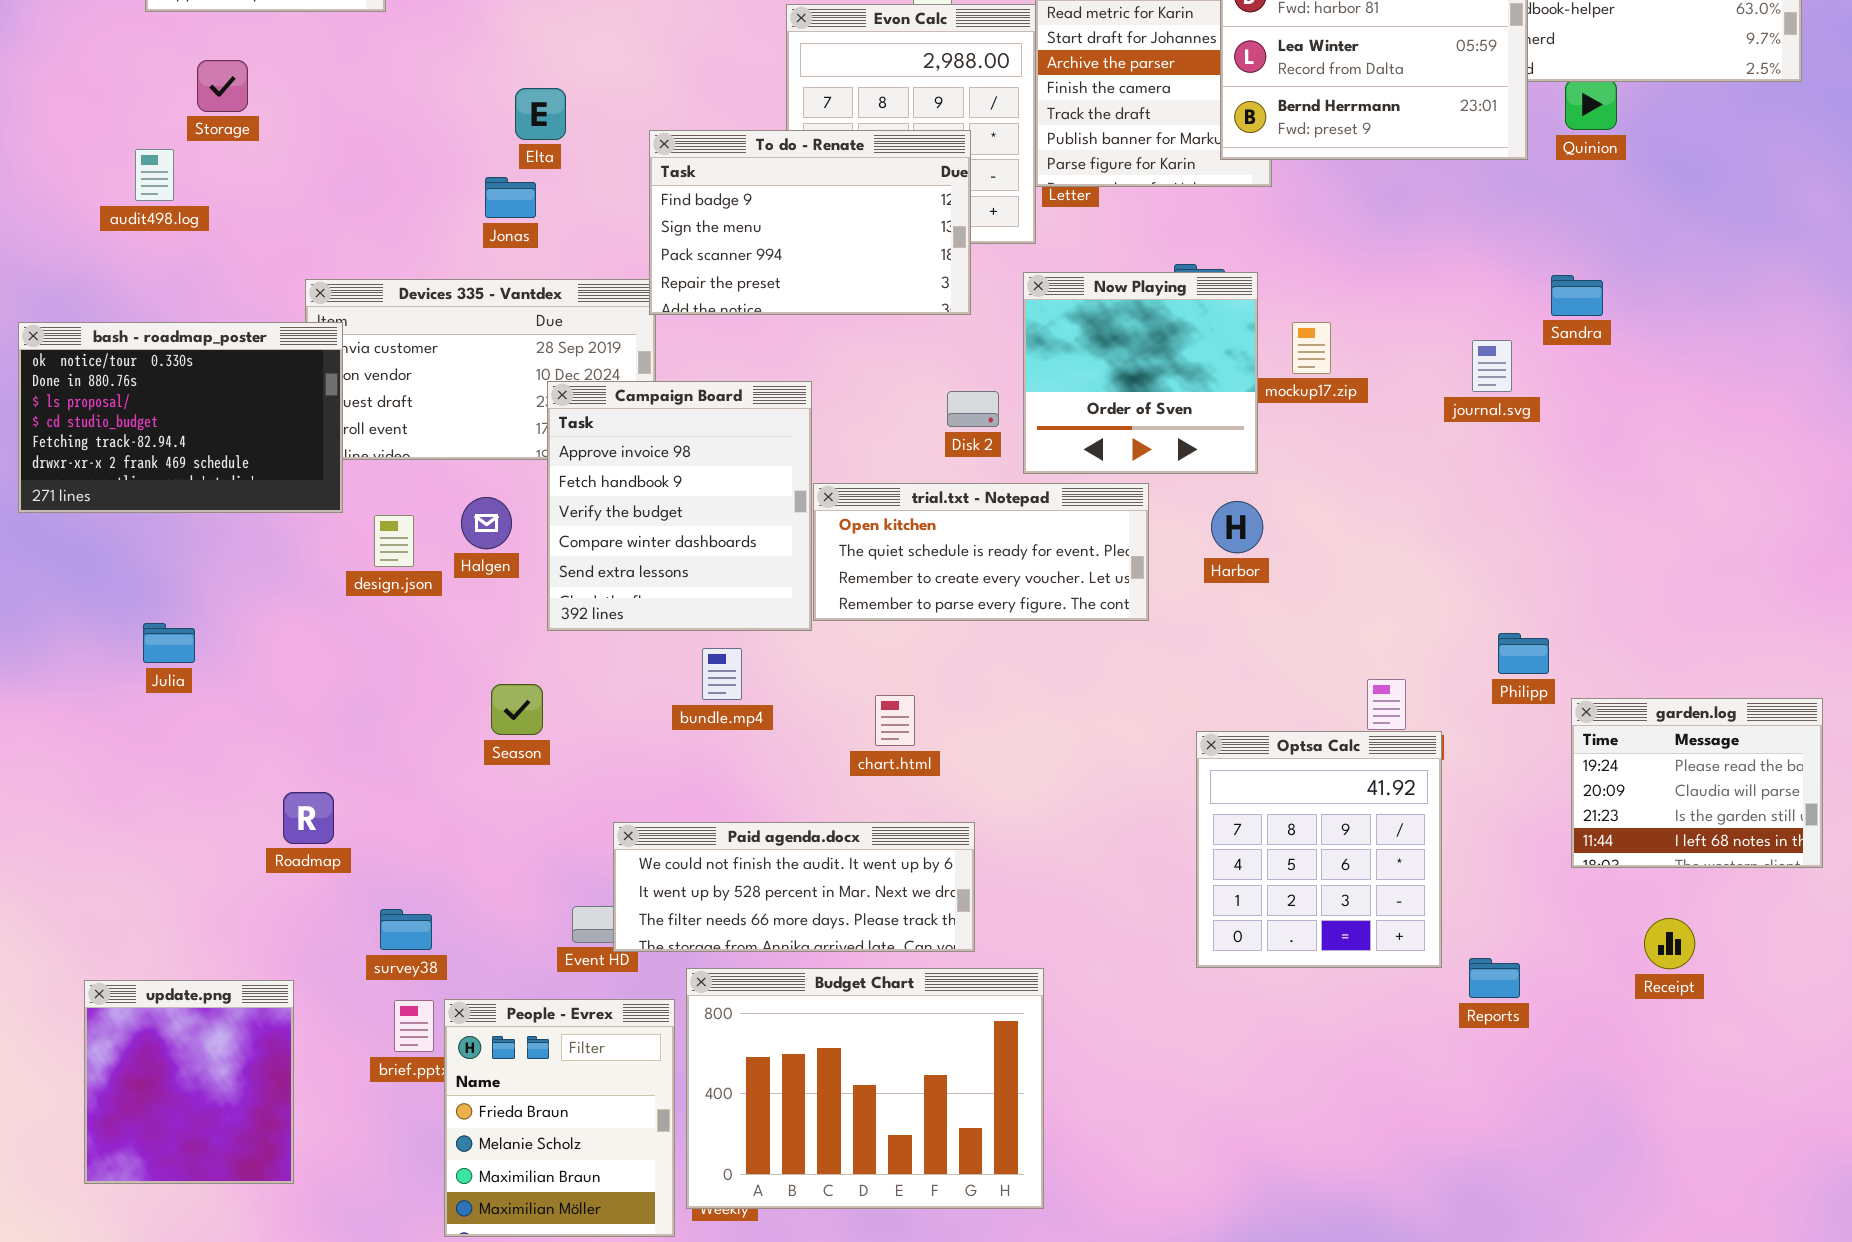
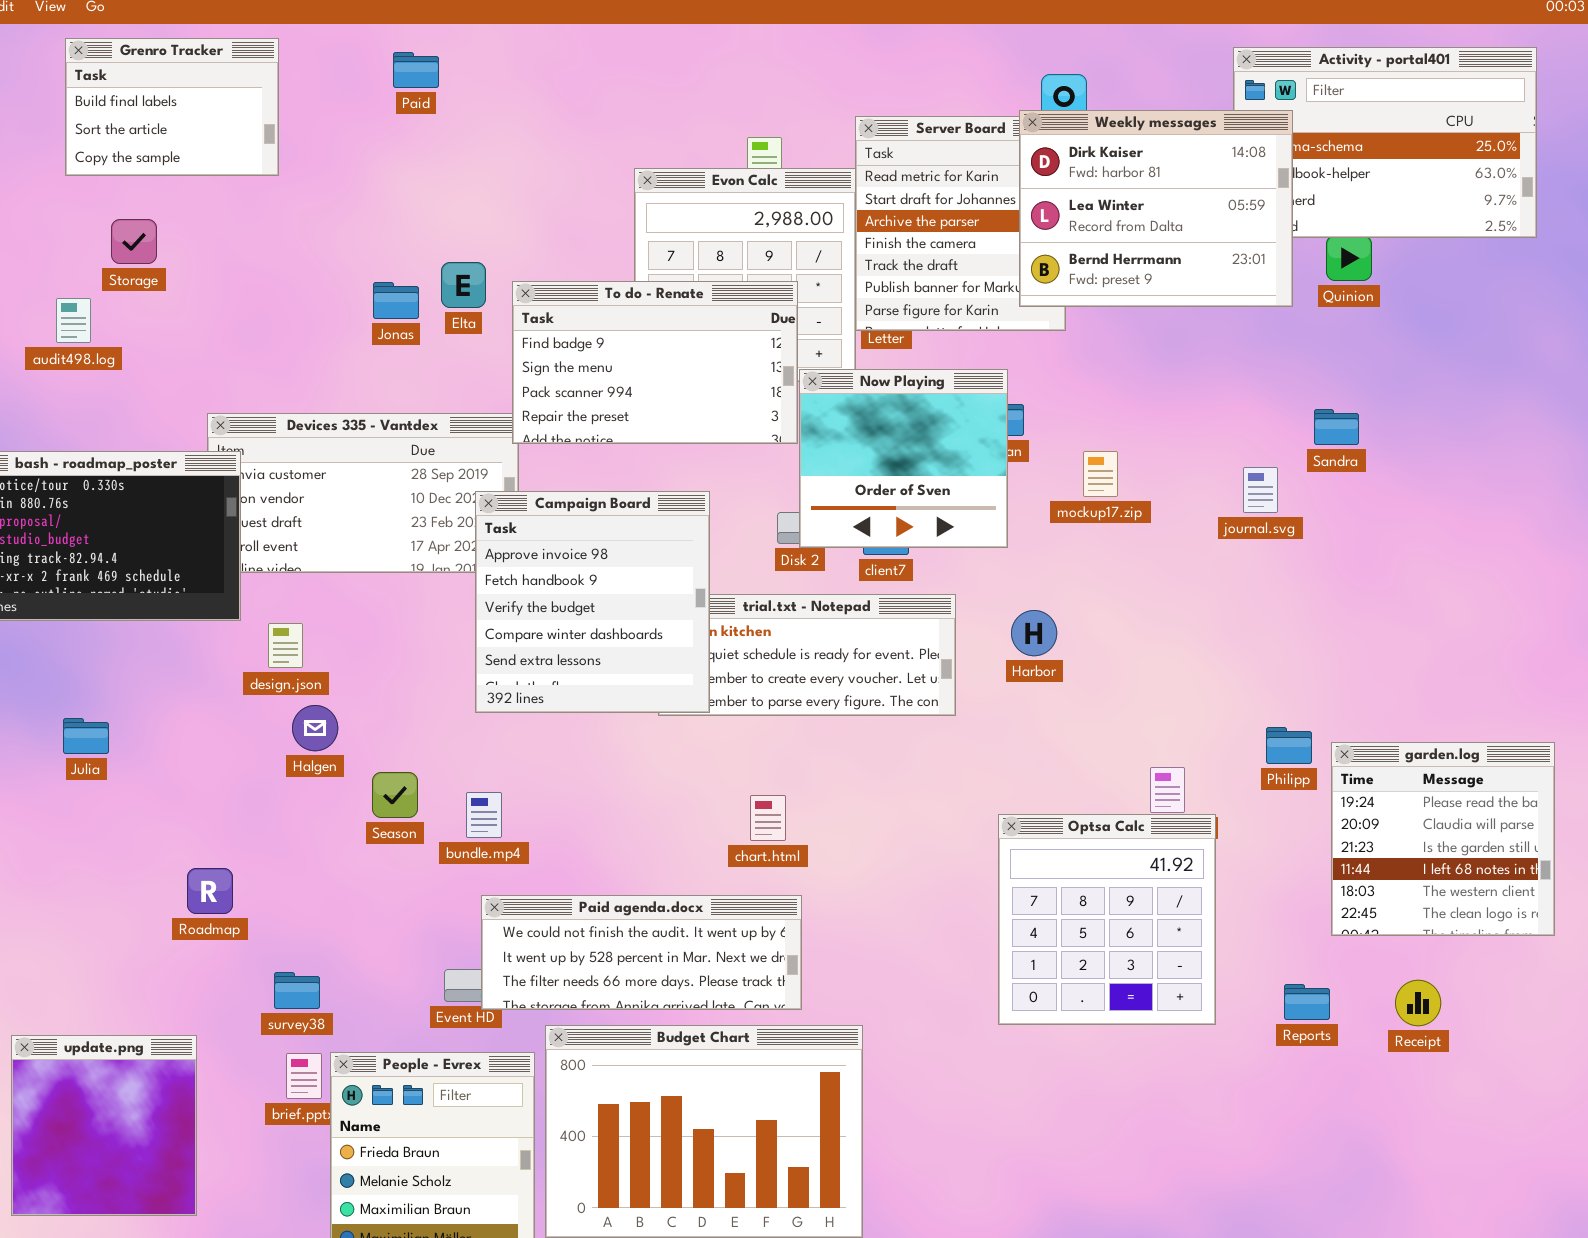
Elta: [515,88,566,140] -> [441,262,486,308], moved
Jonas: [485,177,536,218] -> [373,282,419,319], moved
Now Playing: [1023,272,1258,474] -> [799,369,1008,548], moved
Campaign Board: [547,381,812,631] -> [475,491,710,713], moved
Halgen: [461,497,512,549] -> [292,705,338,751], moved
bundle.mp4: [702,648,742,700] -> [466,792,502,838], moved
chart.html: [875,695,915,746] -> [750,795,786,841], moved
garden.log: [1571,698,1823,868] -> [1331,742,1555,936], resized
Reports: [1469,958,1520,998] -> [1284,984,1330,1020], moved

